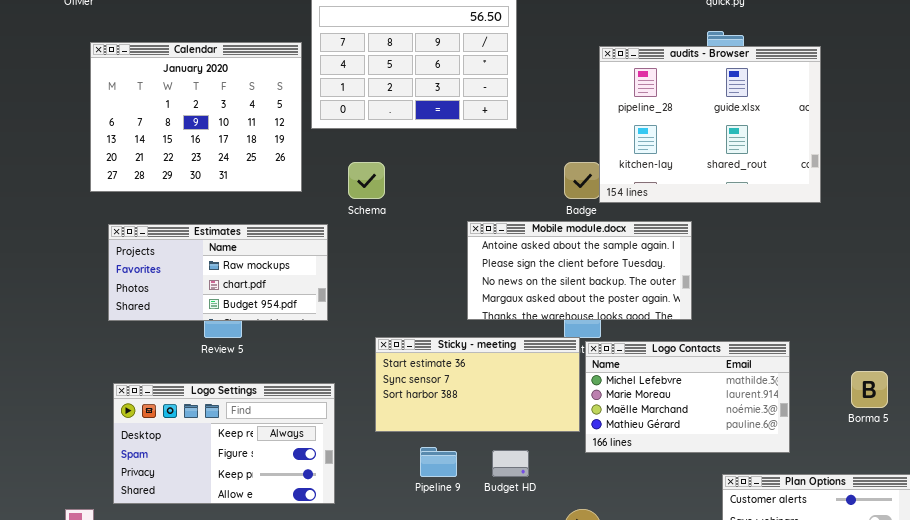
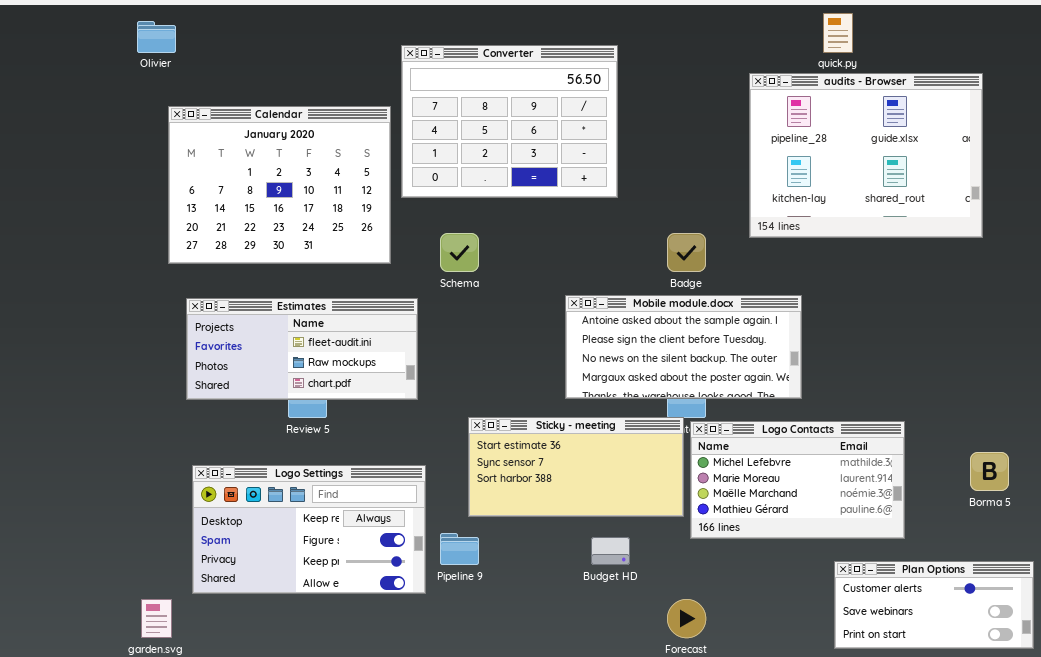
audits - Browser: [599,46,821,203] -> [749,73,983,238], moved
Estimates: [108,224,328,321] -> [186,298,418,400], scrolled up 1 row
Pipeline 9: [420,447,457,477] -> [440,533,479,565], moved

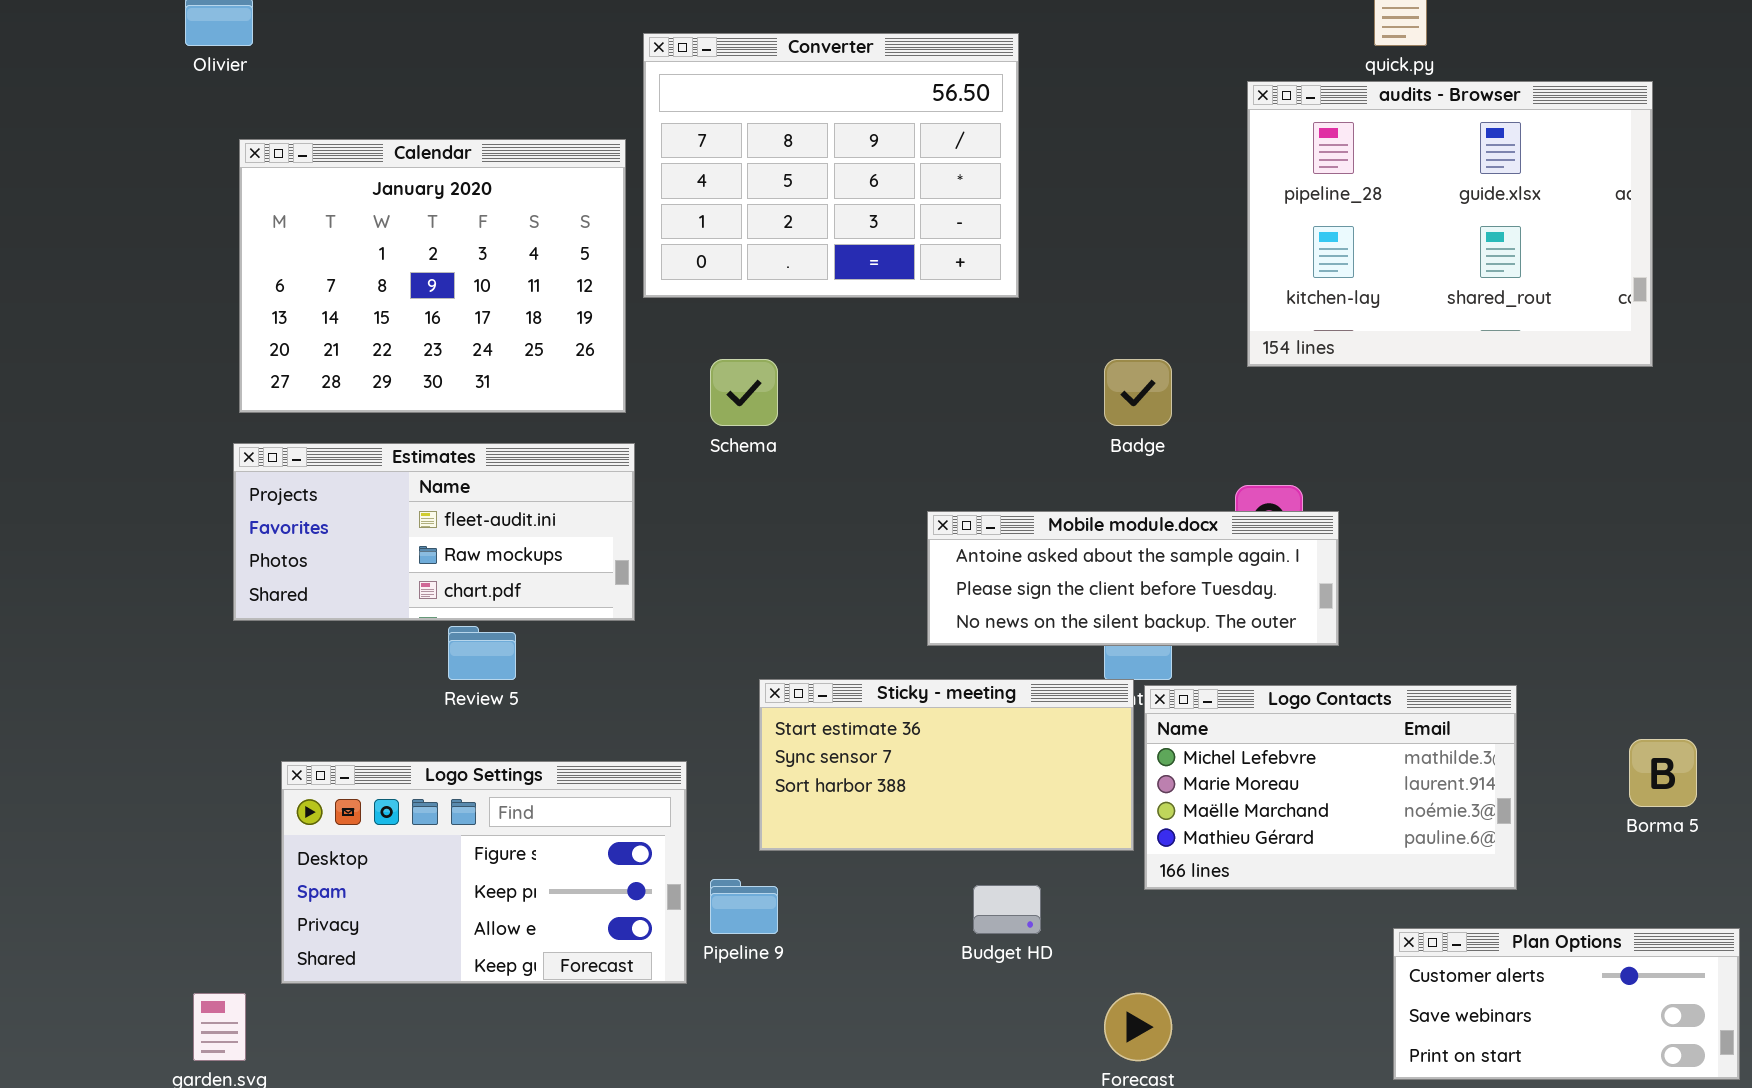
Mobile module.docx: [565,295,802,399] -> [927,511,1339,646], resized
Estimates: [186,298,418,400] -> [233,443,635,621], moved
Logo Settings: [192,465,426,594] -> [281,761,687,984], scrolled down 1 row

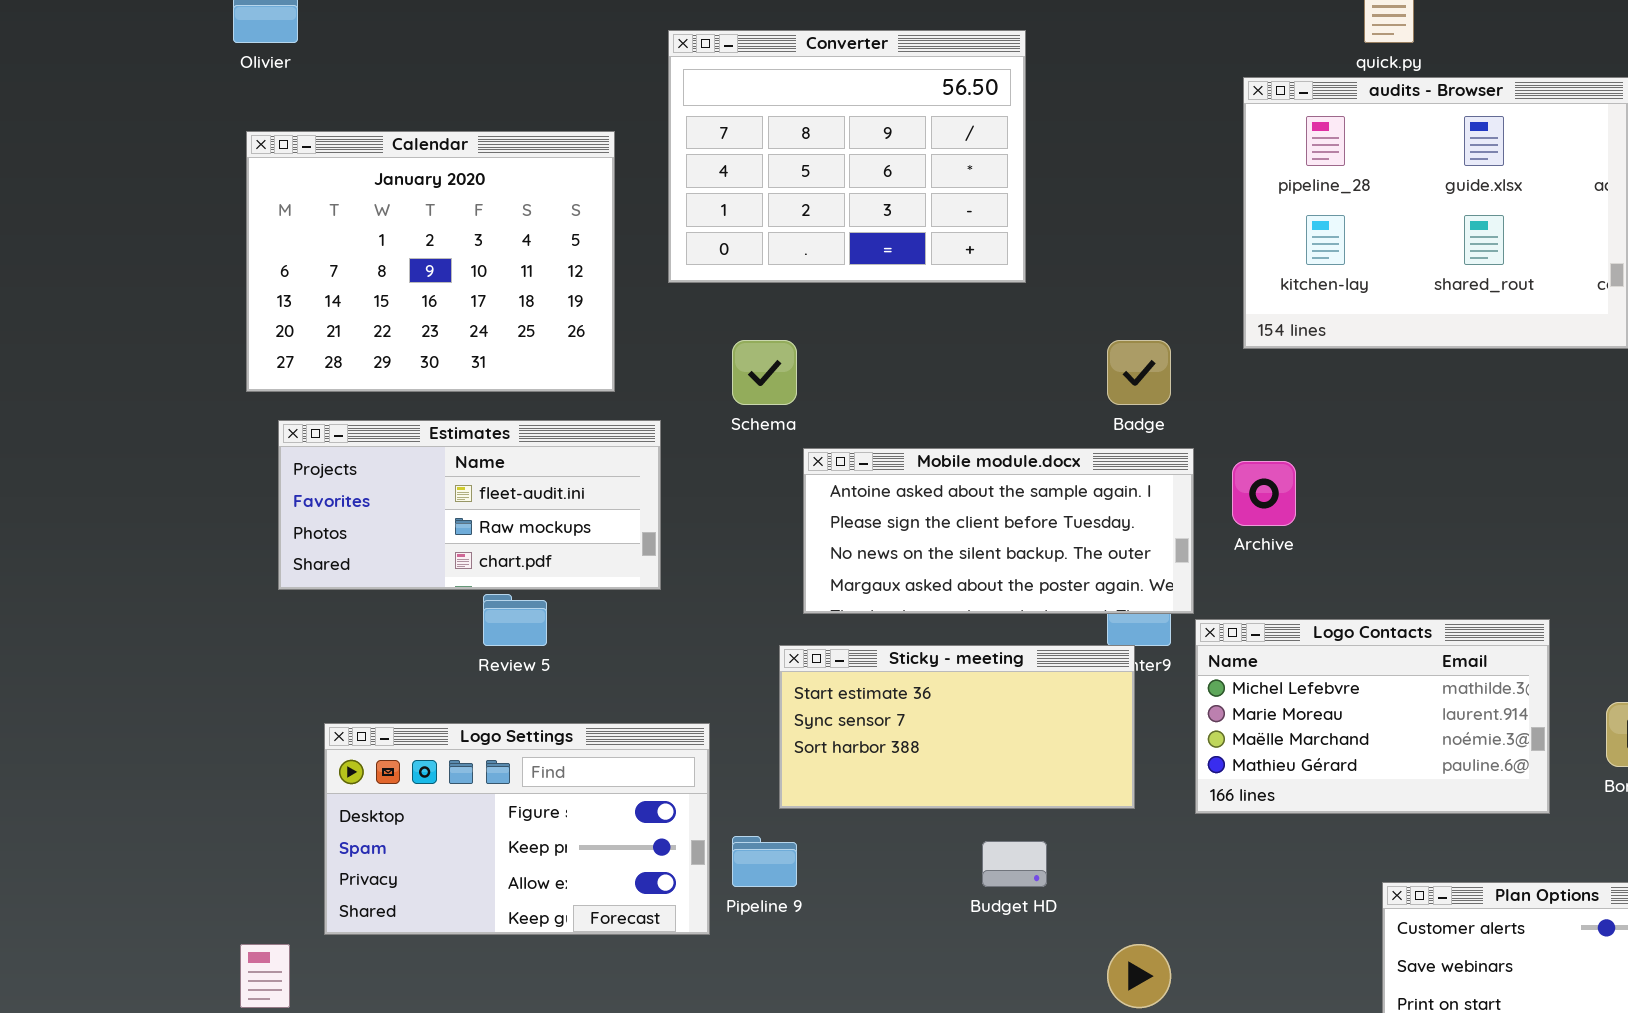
Calendar: [239,139,626,413] -> [246,131,615,392], moved
Mobile module.docx: [927,511,1339,646] -> [803,448,1194,614], moved, resized
Logo Contacts: [1144,685,1517,890] -> [1195,619,1550,814], moved

